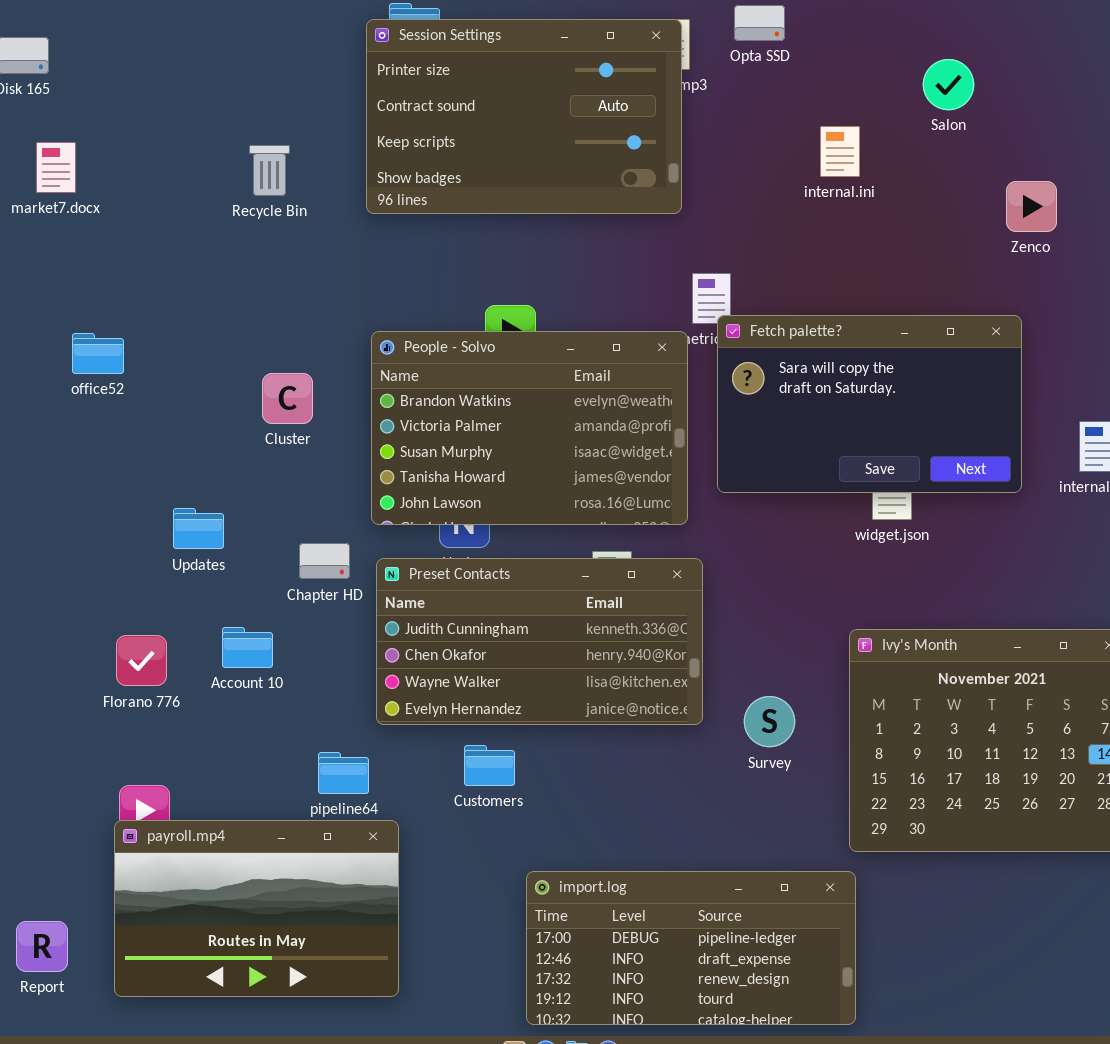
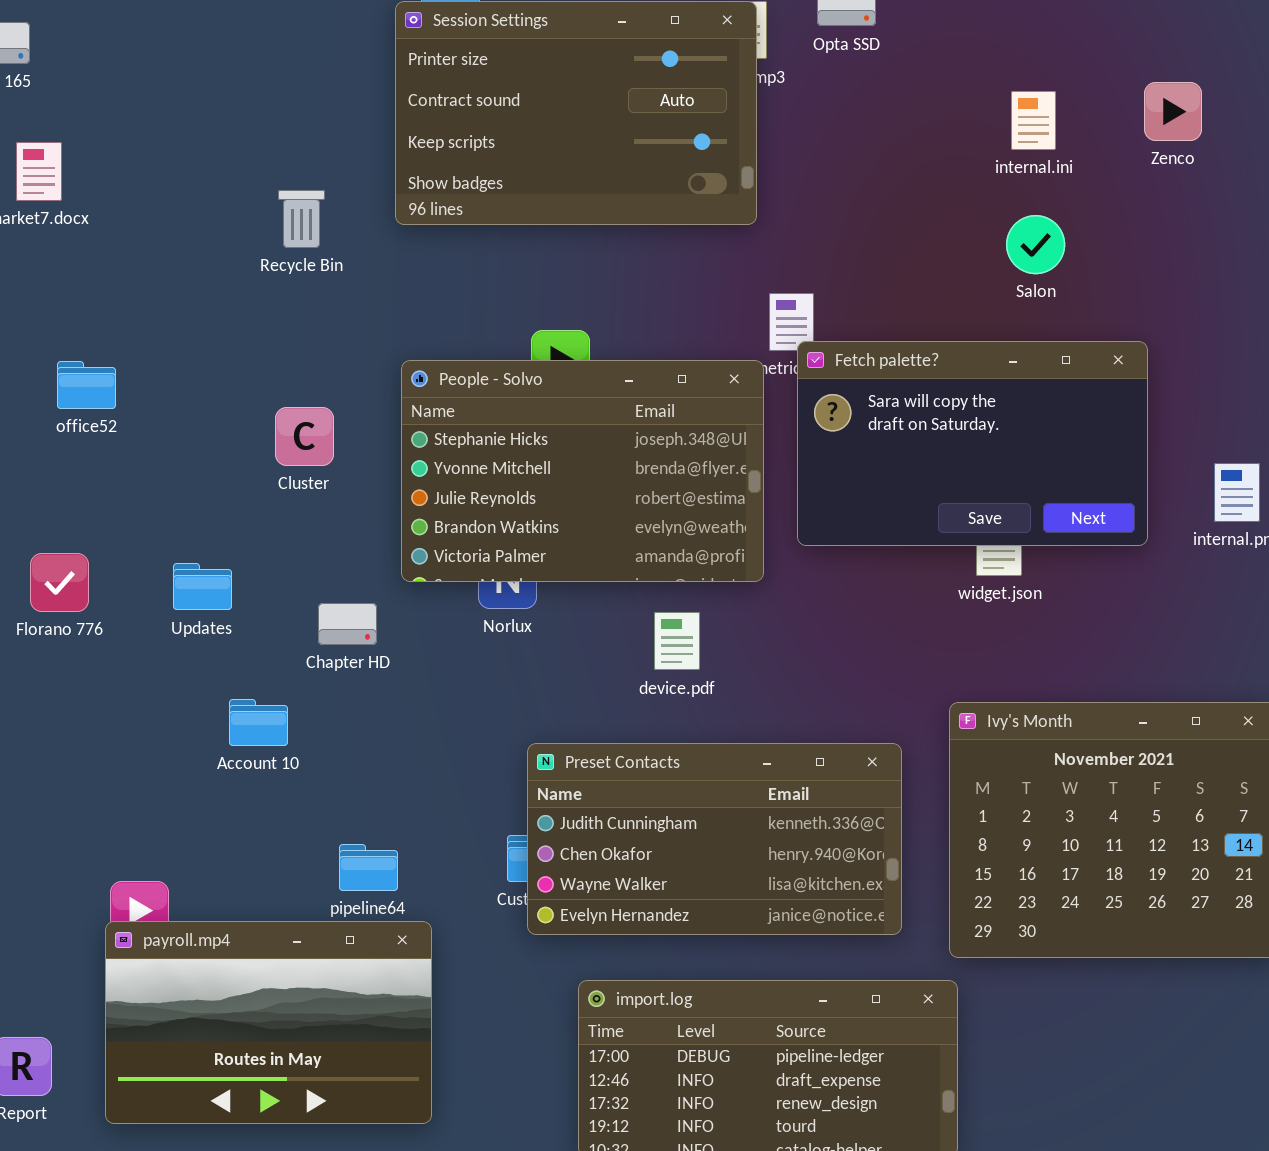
Salon: [923,59,974,110] -> [1006,215,1065,274], moved
internal.ini: [820,126,860,177] -> [1011,91,1056,150], moved
Recycle Bin: [249,145,290,196] -> [278,190,325,248], moved
Zenco: [1006,181,1057,232] -> [1144,82,1202,141], moved
People - Solvo: [371,331,688,525] -> [401,360,764,582], scrolled up 3 rows
Preset Contacts: [376,558,703,725] -> [527,743,902,935], moved
Florano 776: [116,635,167,686] -> [30,553,89,612], moved

